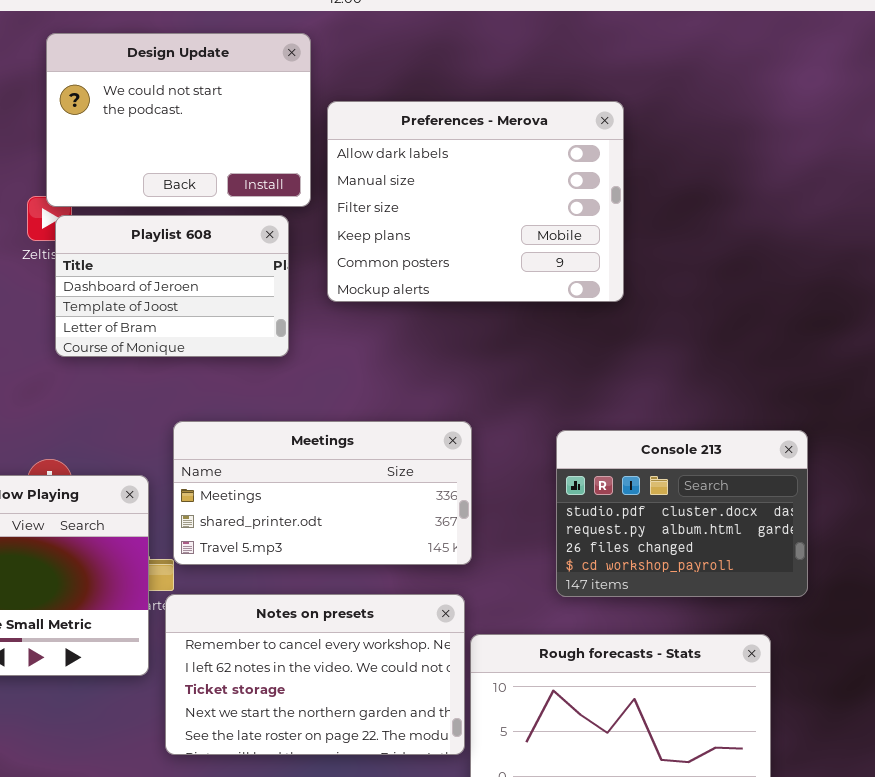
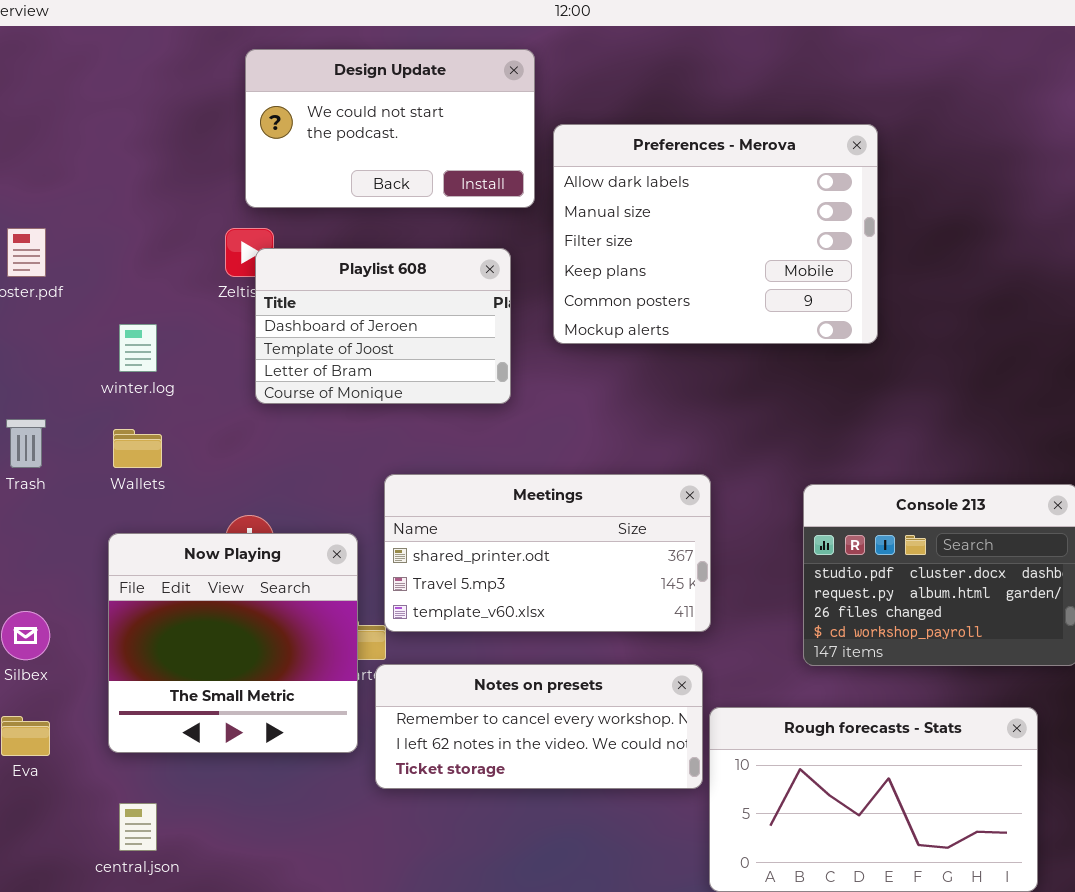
Design Update: [46,33,311,207] -> [245,49,535,208], resized
Meetings: [173,421,472,565] -> [384,474,711,632], scrolled down 1 row
Notes on presets: [165,594,465,755] -> [375,664,703,789], resized

